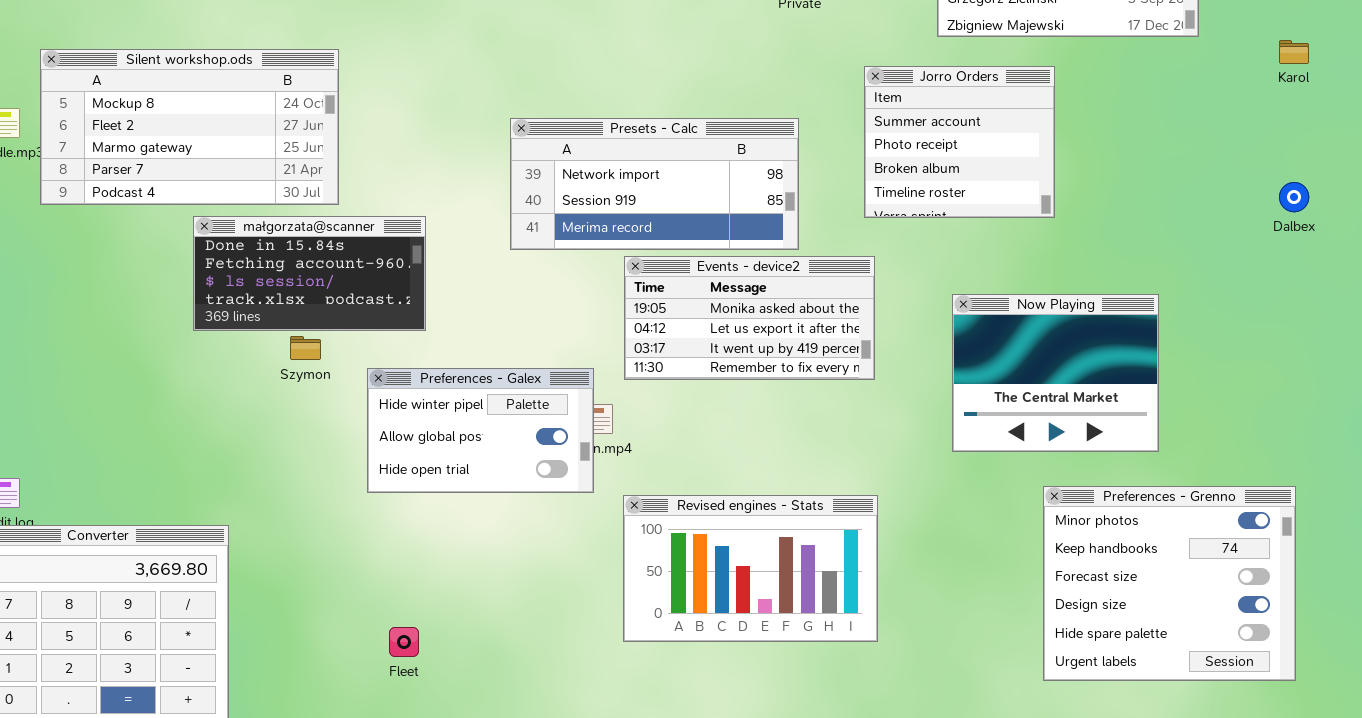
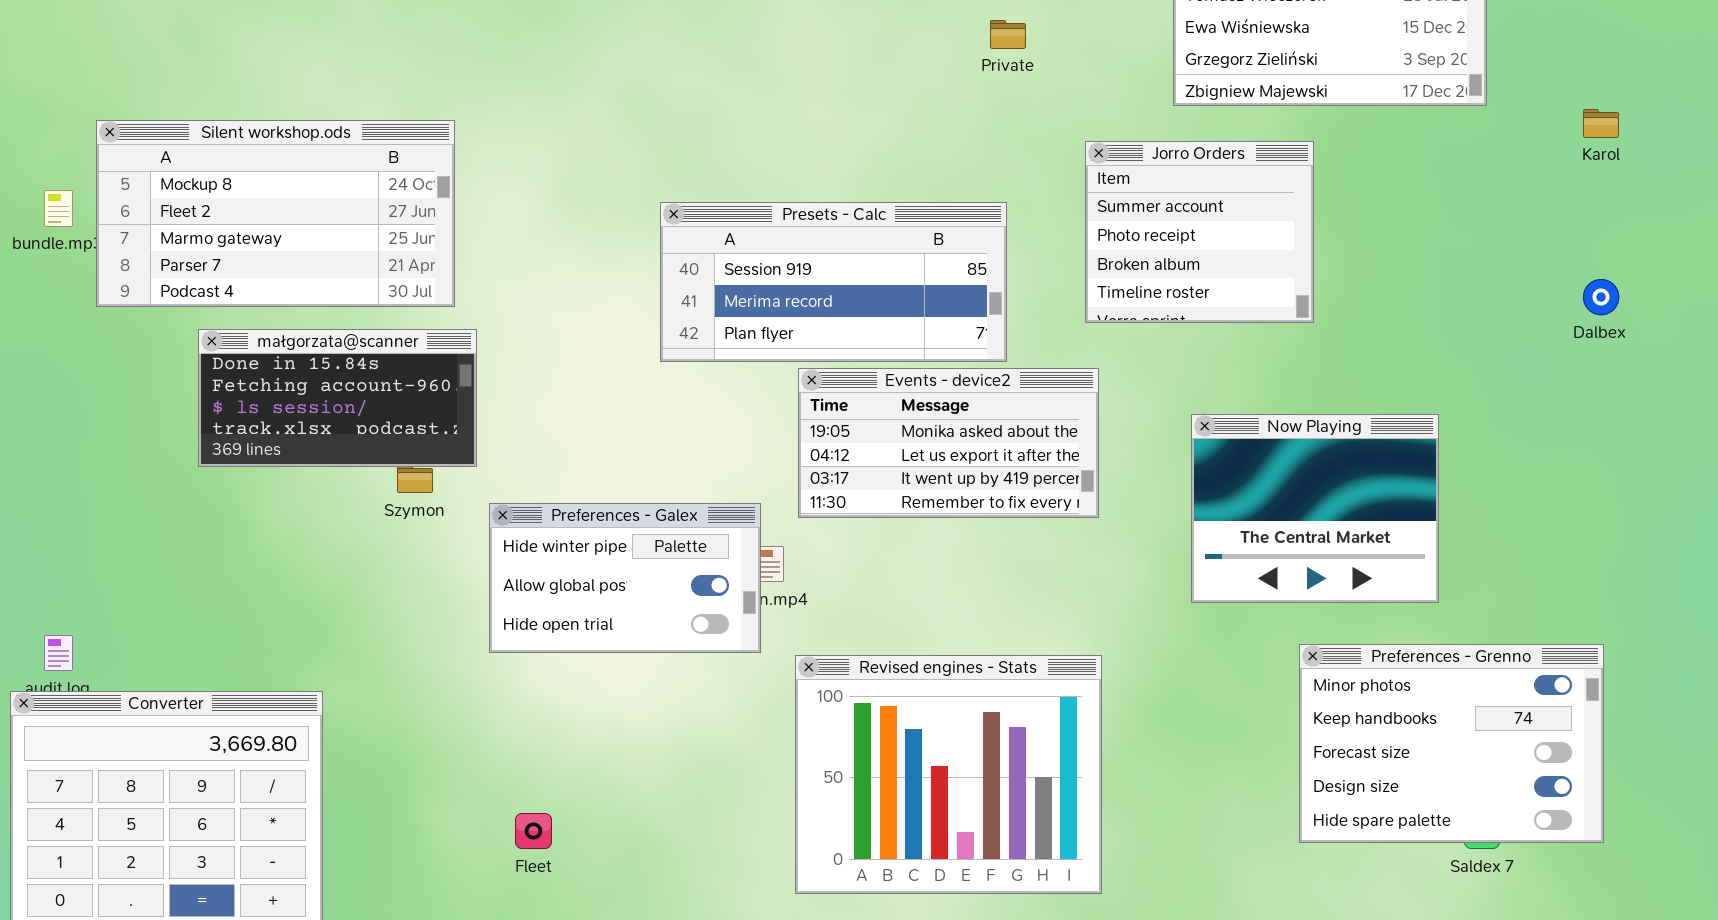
Presets - Calc: [510,118,799,250] -> [660,202,1007,362], scrolled down 1 row
małgorzata@scanner: [193,216,426,331] -> [198,329,477,467], moved
Preferences - Grenno: [1043,486,1296,681] -> [1299,644,1604,843], resized
Revised engines - Stats: [623,495,878,642] -> [795,655,1102,894], resized

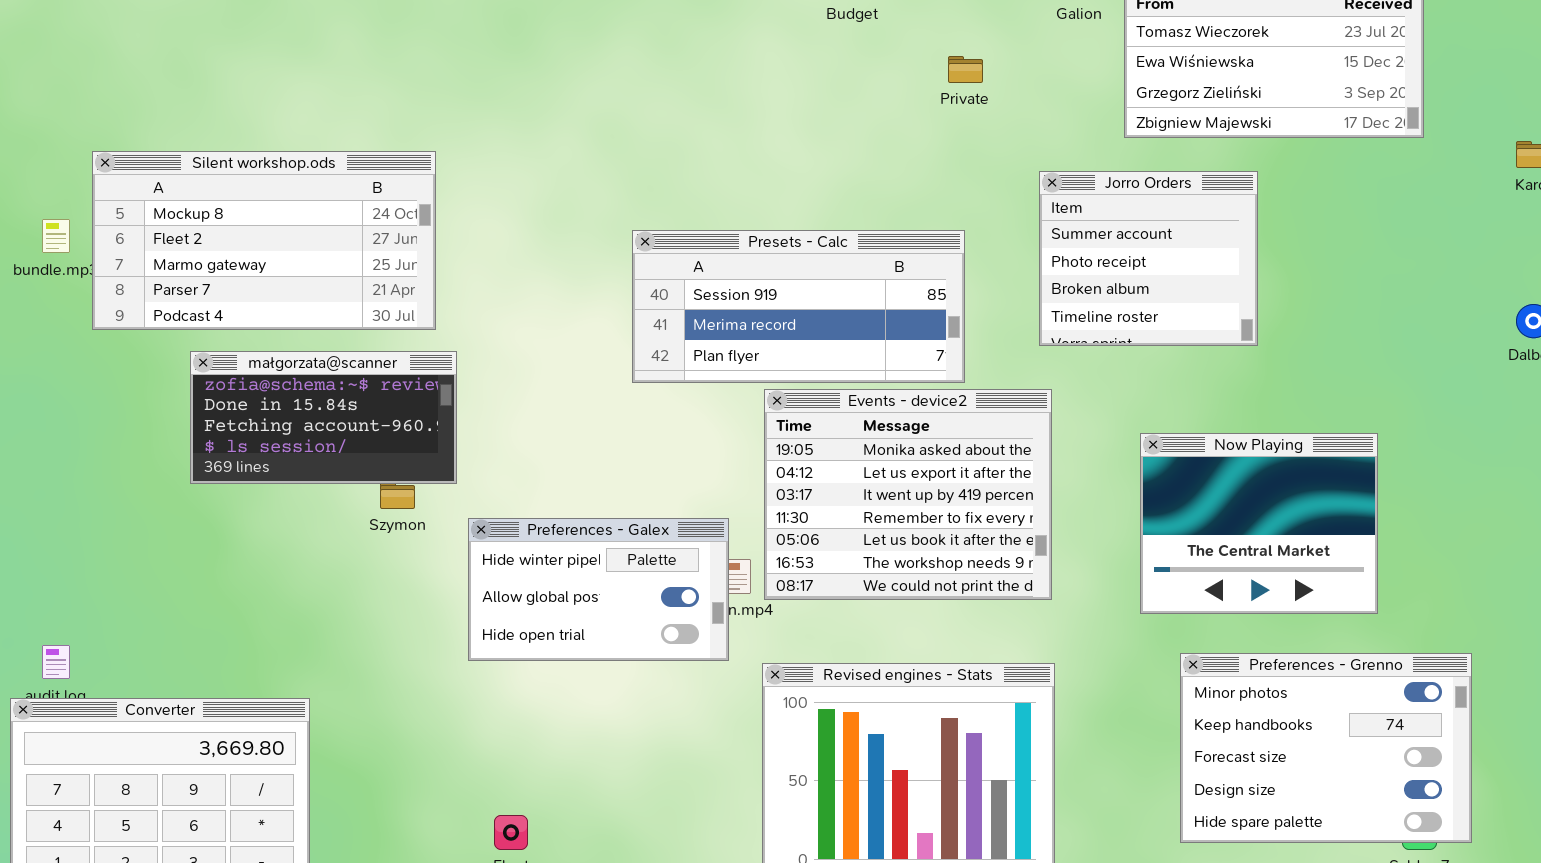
małgorzata@scanner: [198,329,477,467] -> [190,351,457,484], scrolled up 1 row
Events - device2: [798,368,1099,518] -> [764,389,1052,600], resized
Preferences - Grenno: [1299,644,1604,843] -> [1180,653,1472,843], moved

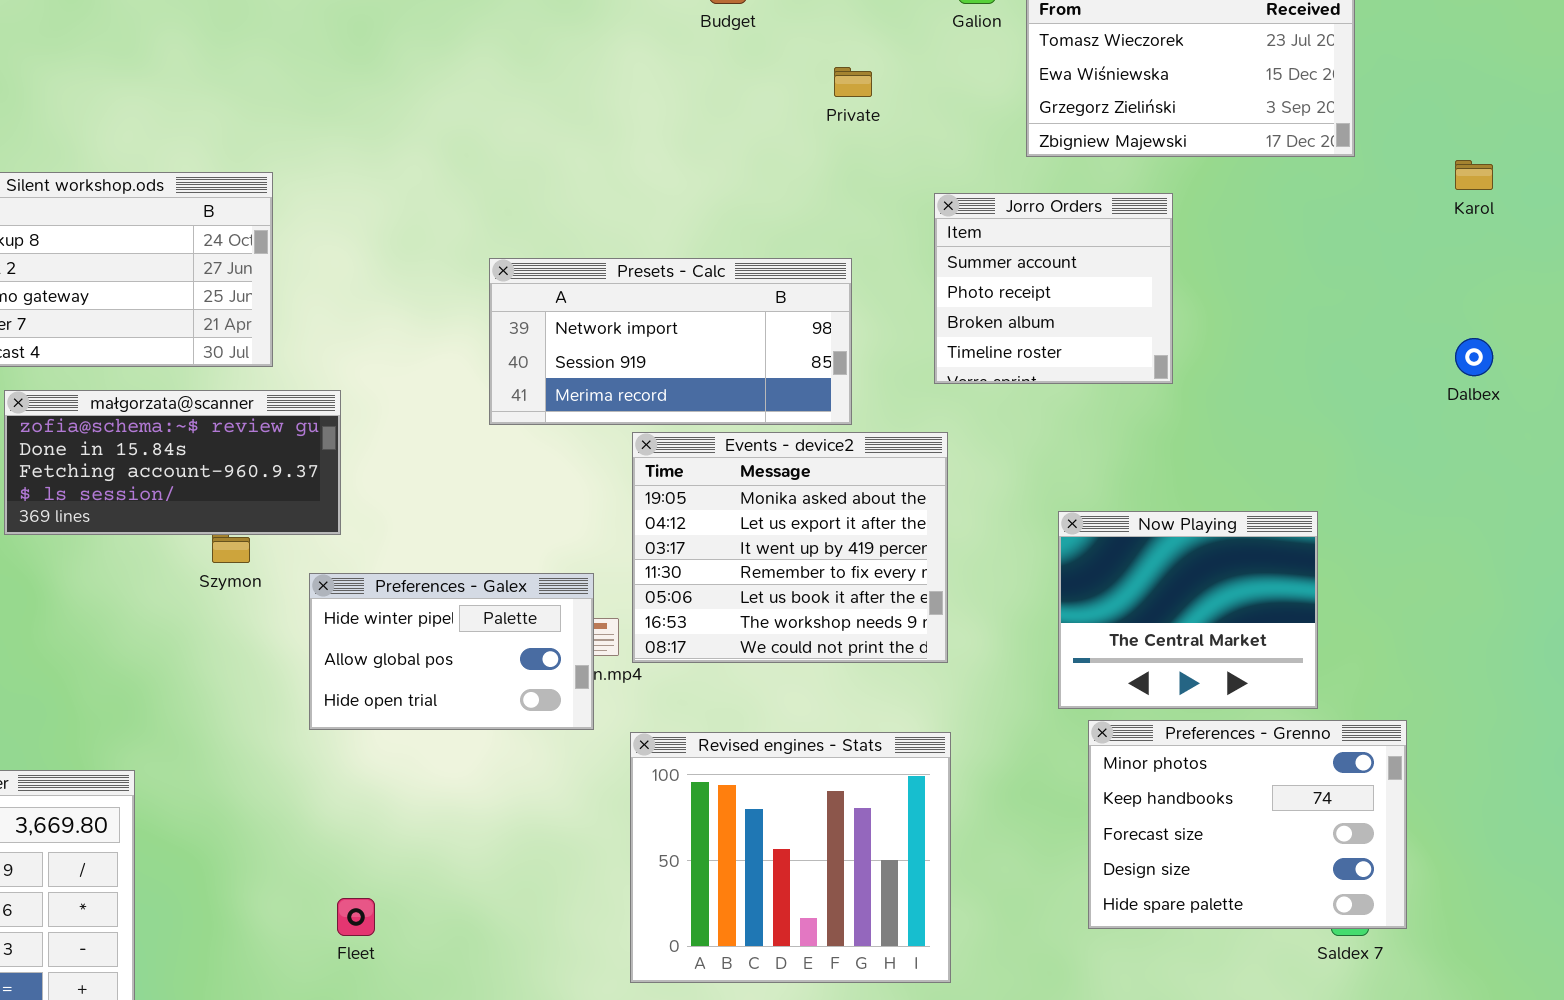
Presets - Calc: [632,230,965,383] -> [489,258,852,425], scrolled up 1 row
małgorzata@scanner: [190,351,457,484] -> [4,390,341,535], resized
Now Playing: [1140,433,1378,614] -> [1058,511,1318,709], moved

